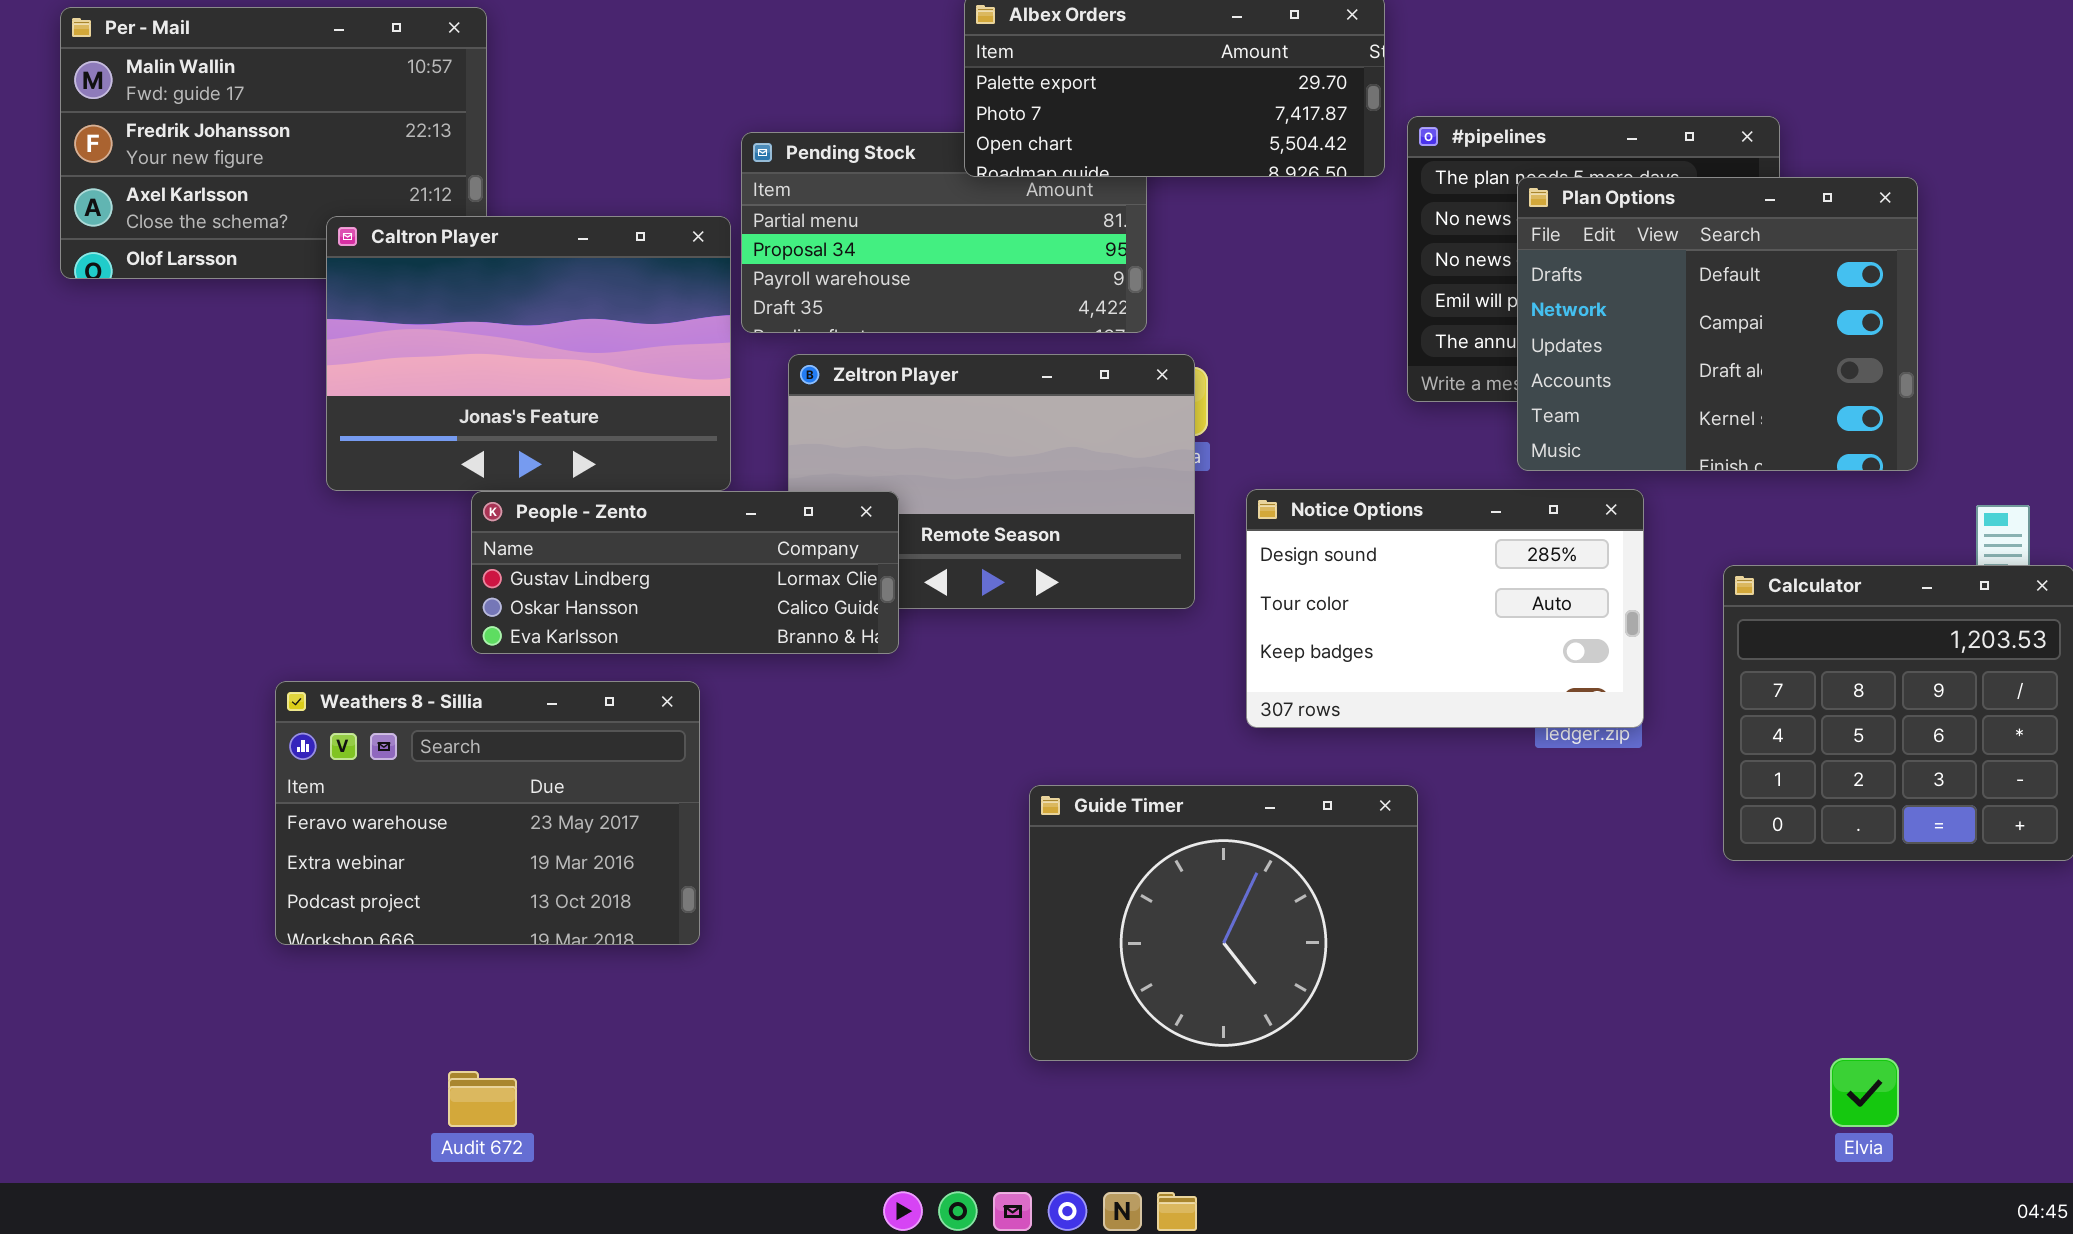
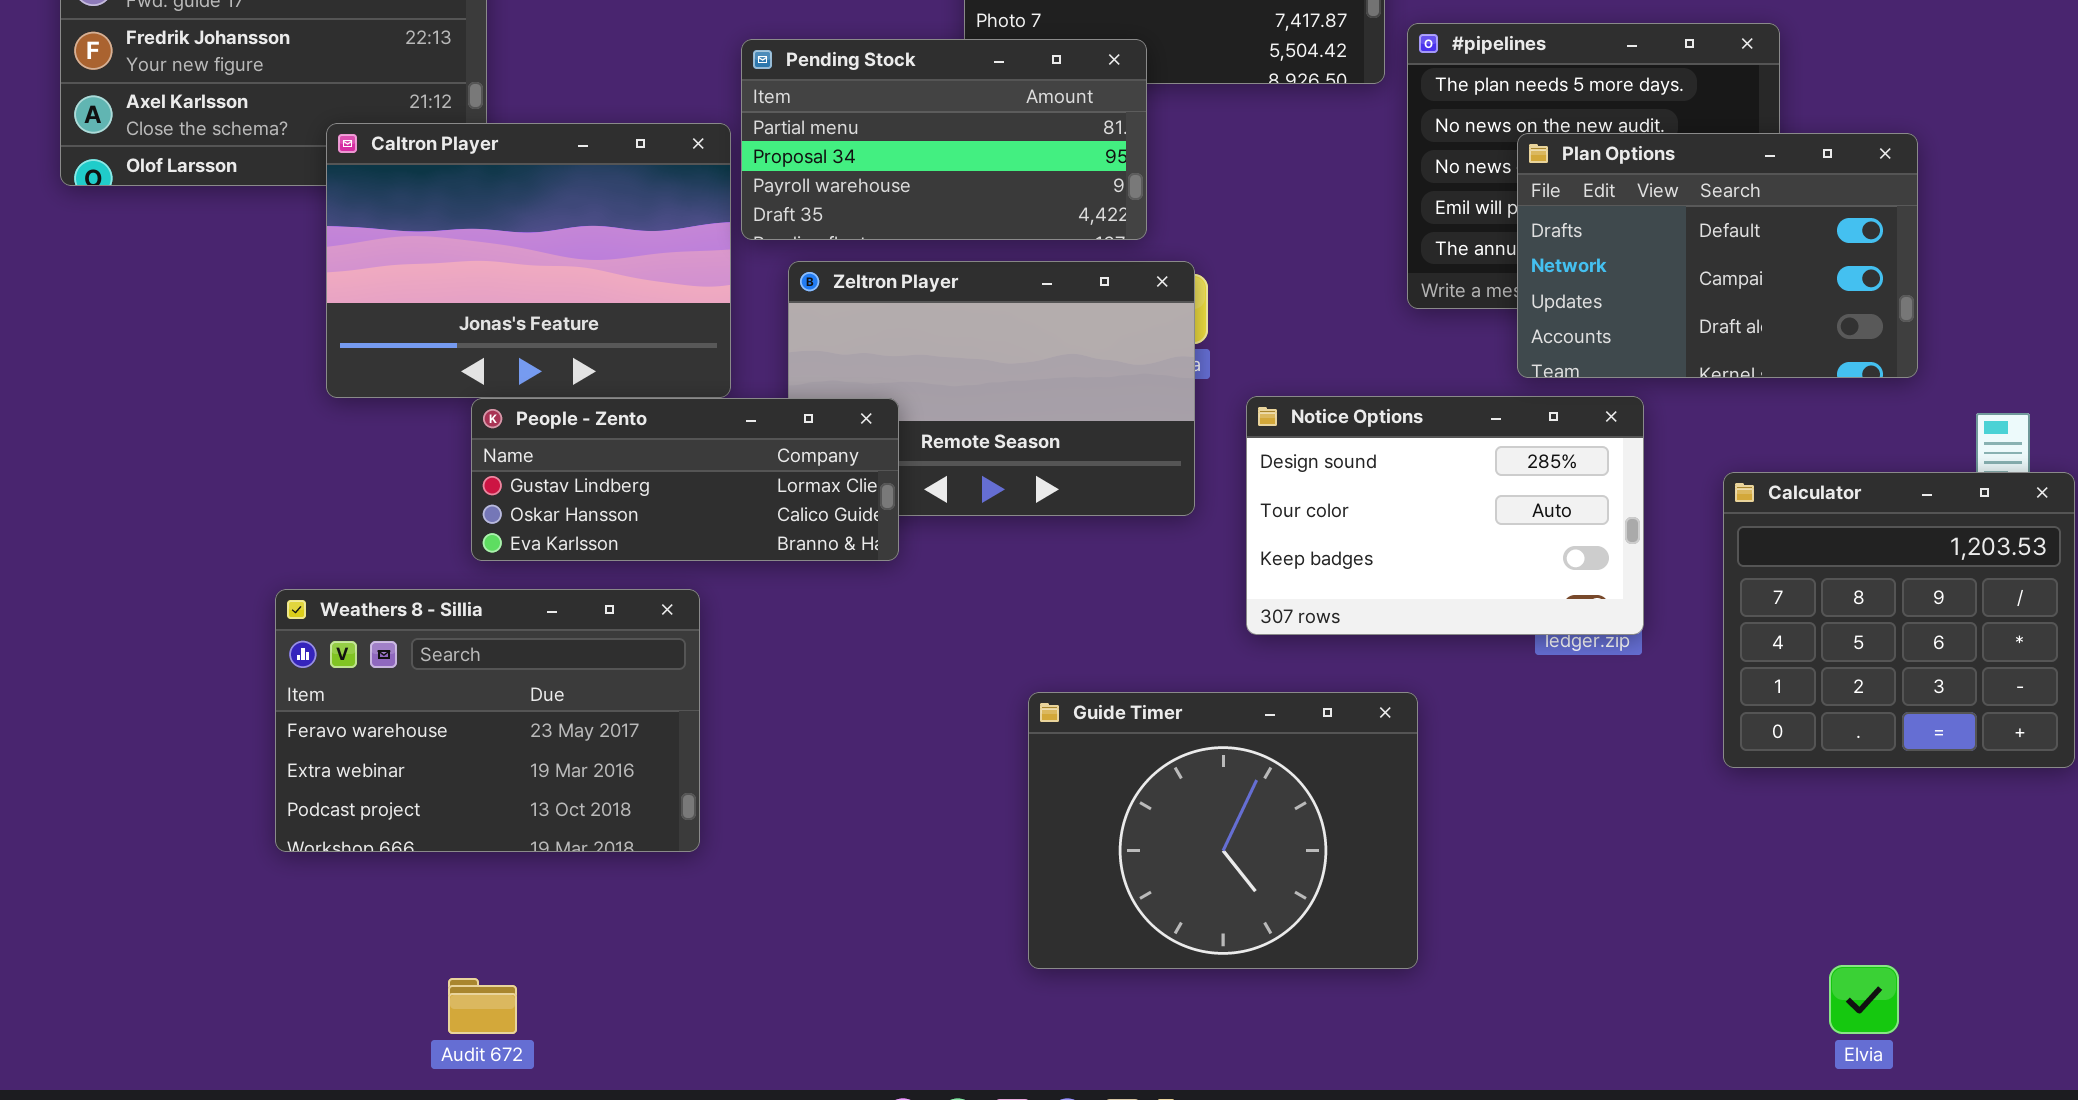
Pending Stock: [741,132,1147,333] -> [741,39,1147,240], raised
Plan Options: [1517,177,1918,471] -> [1517,133,1918,378], resized

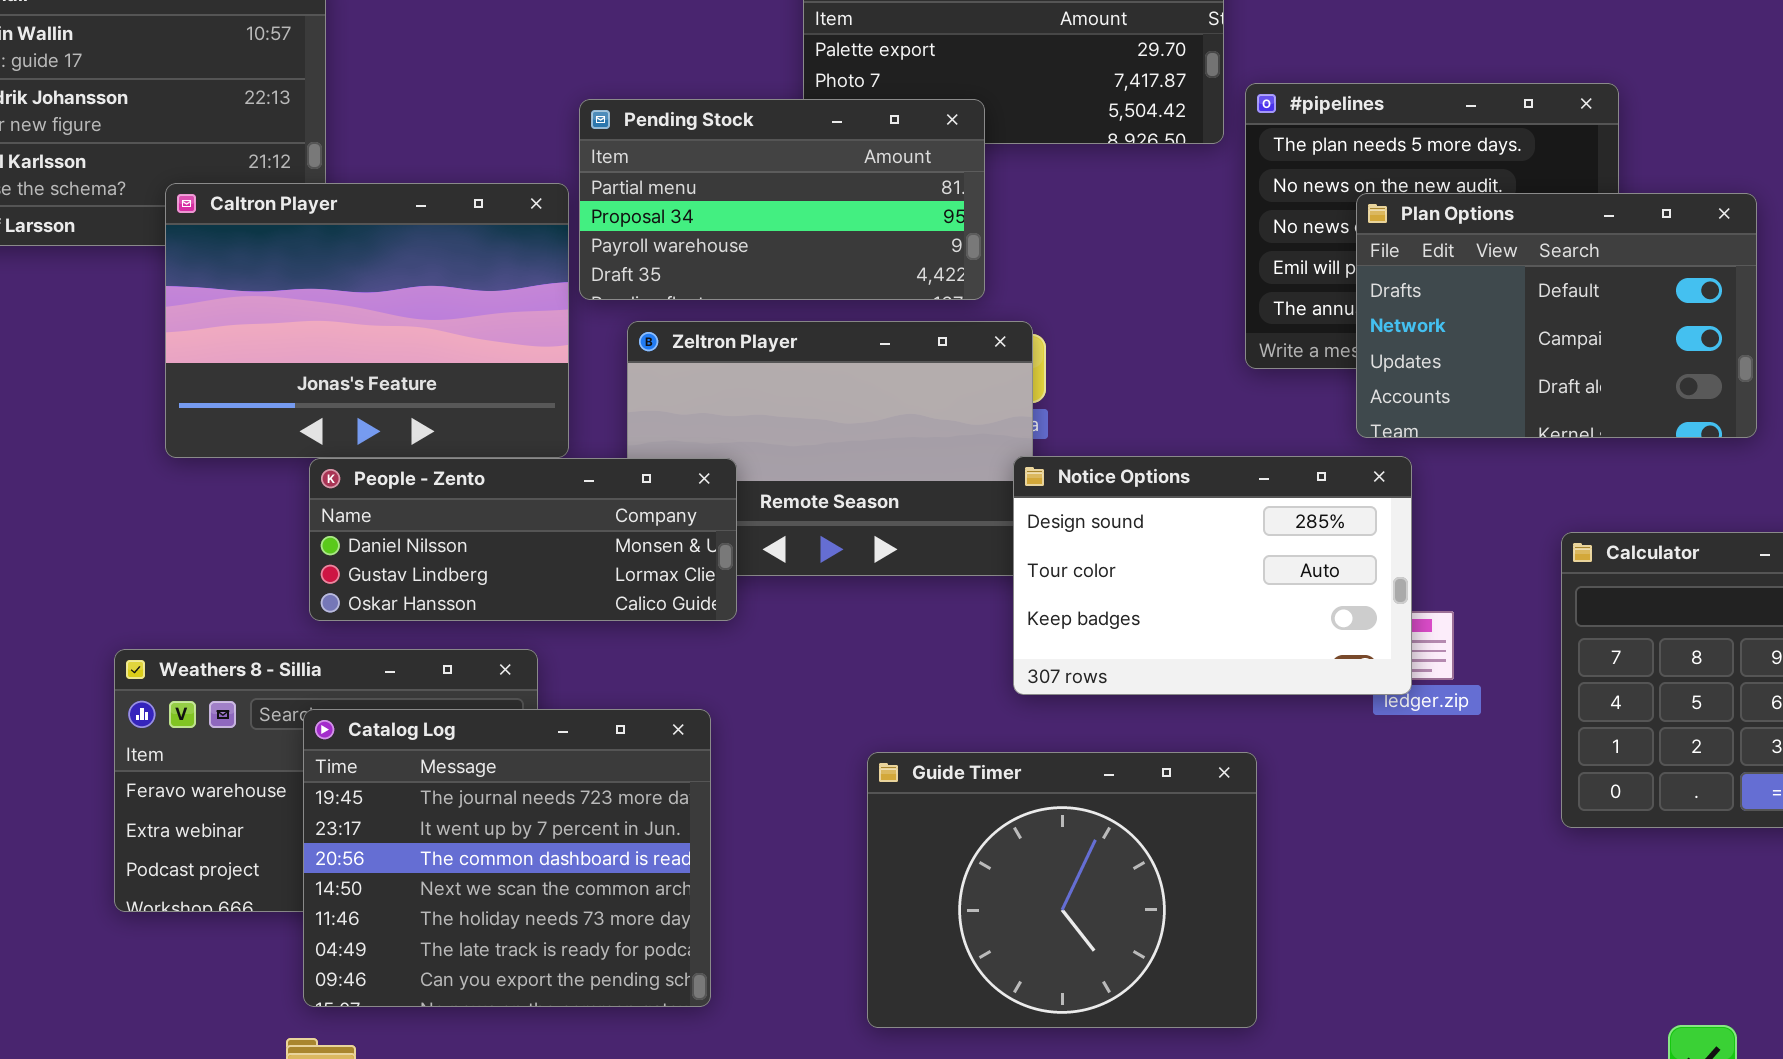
Notice Options: [1246,396,1644,635] -> [1013,456,1412,695], moved
People - Zento: [471,398,899,561] -> [309,458,737,621], scrolled up 1 row
Catalog Log: none -> [303,709,711,1007], opened

